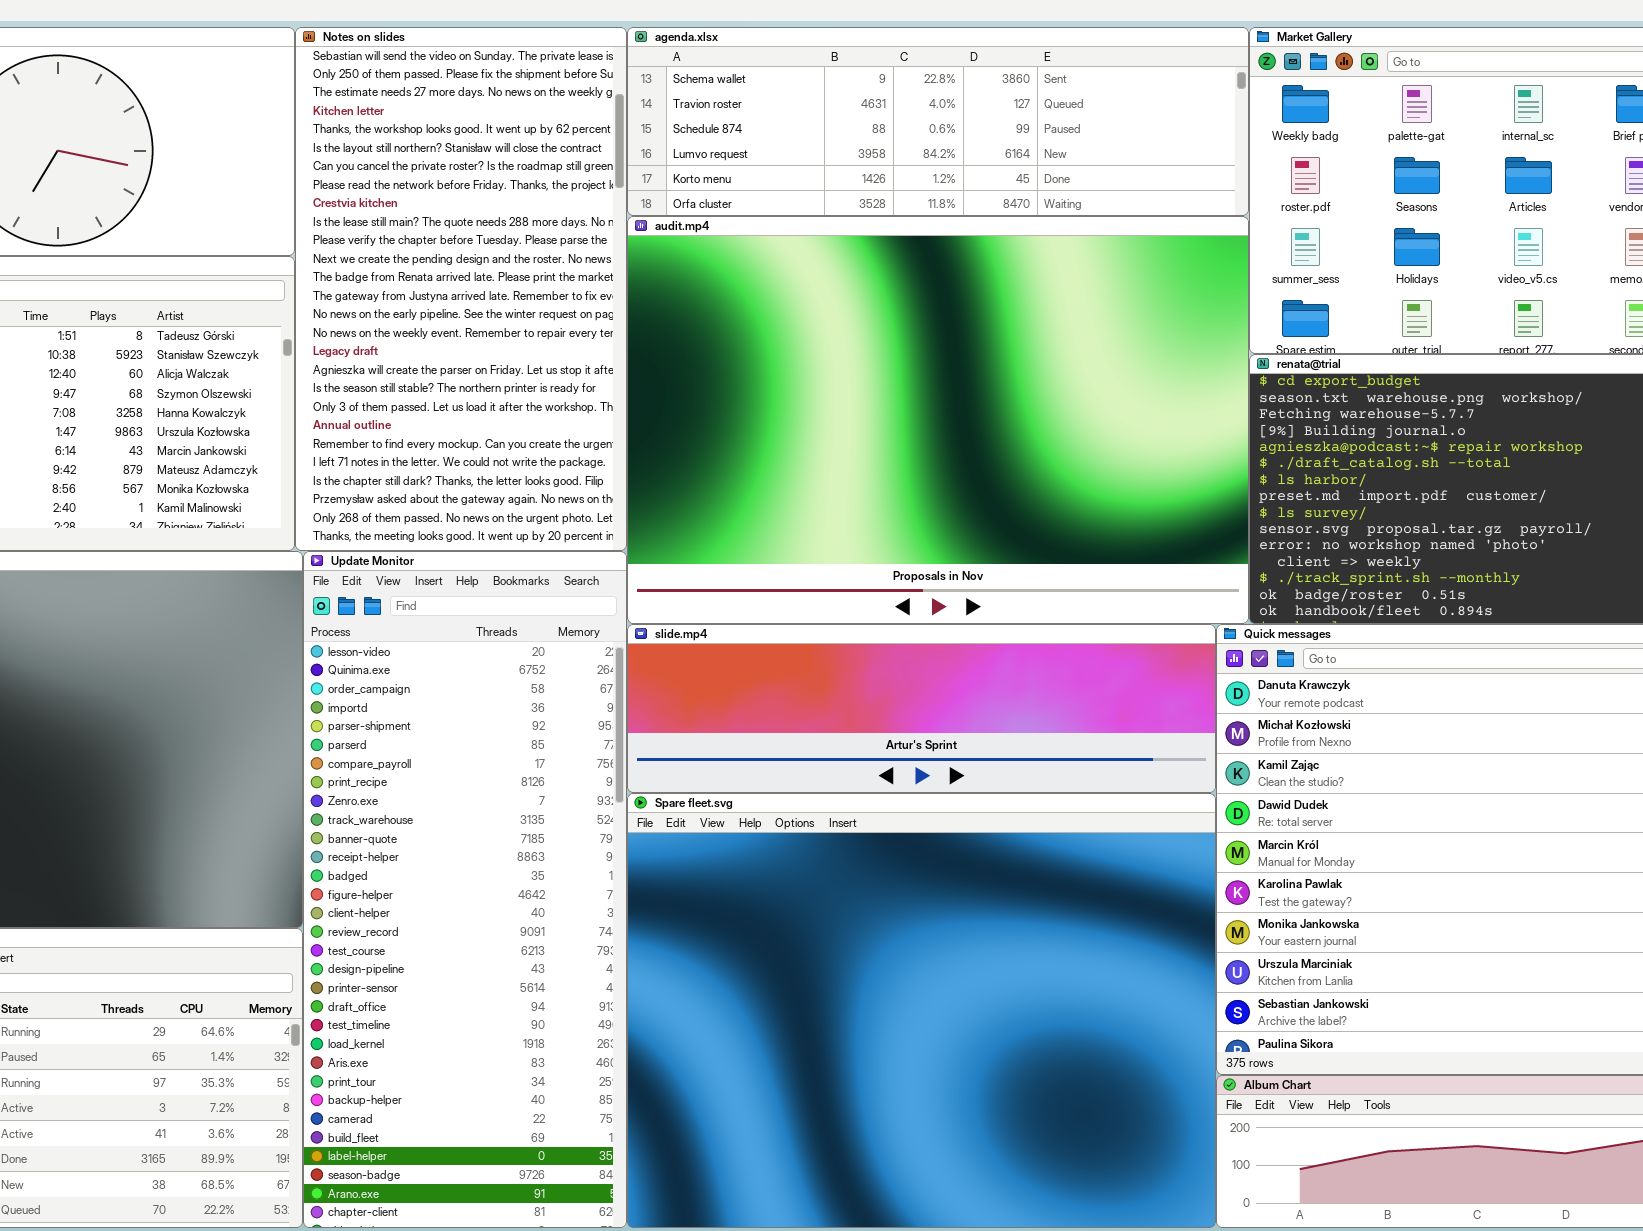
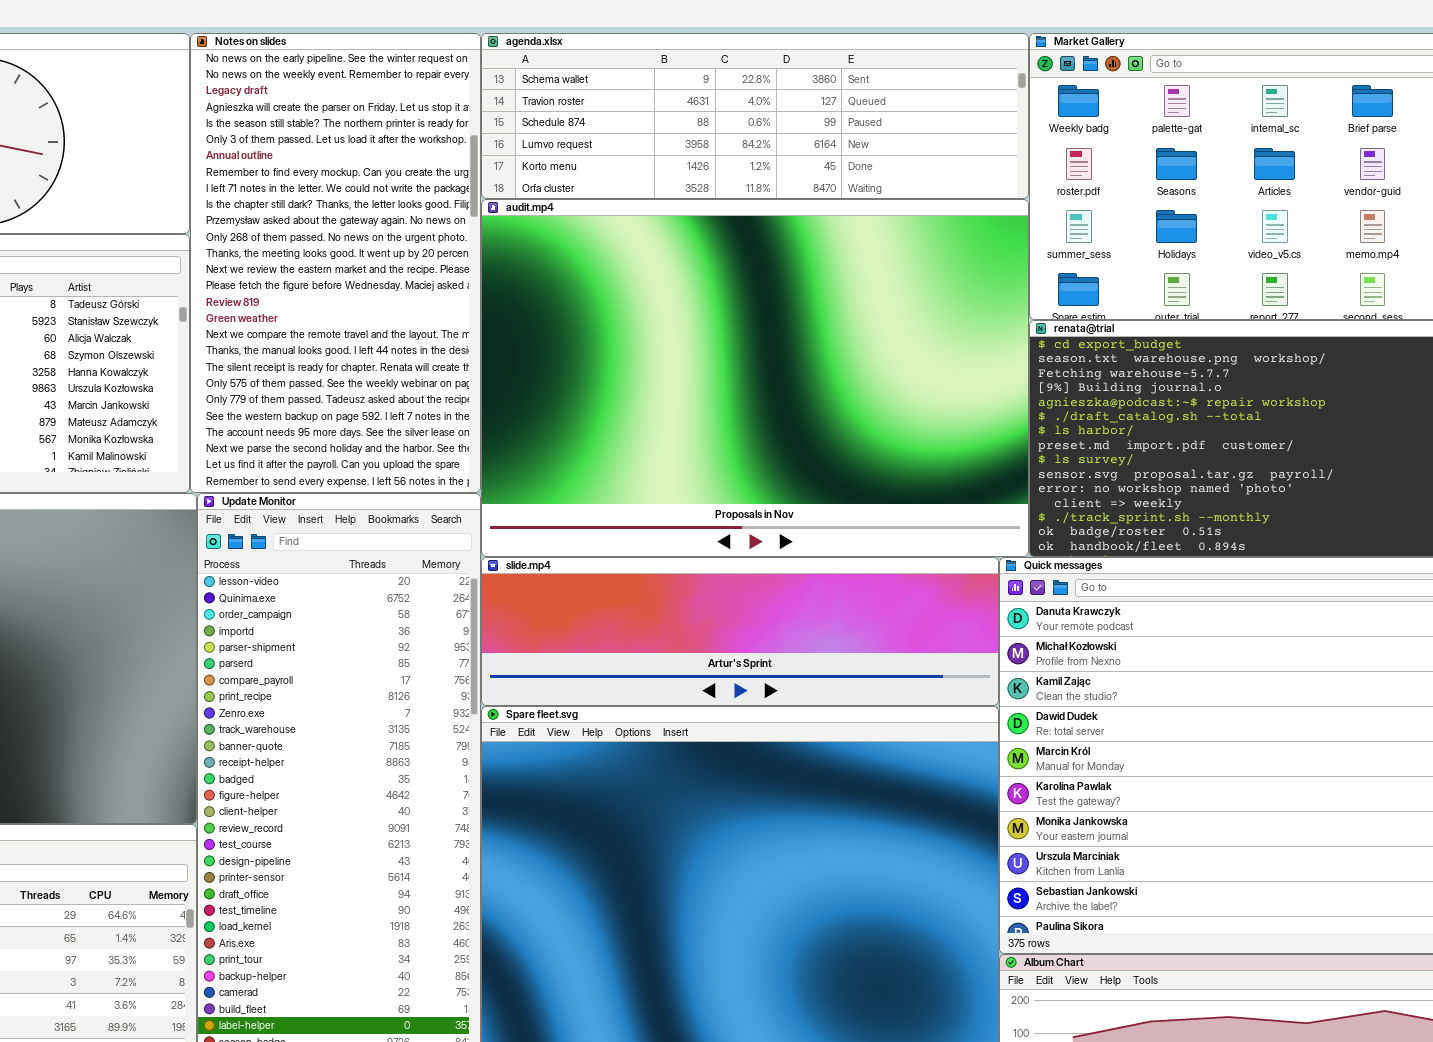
Notes on slides: [295,27,627,551] -> [190,33,481,493], scrolled down 14 rows

